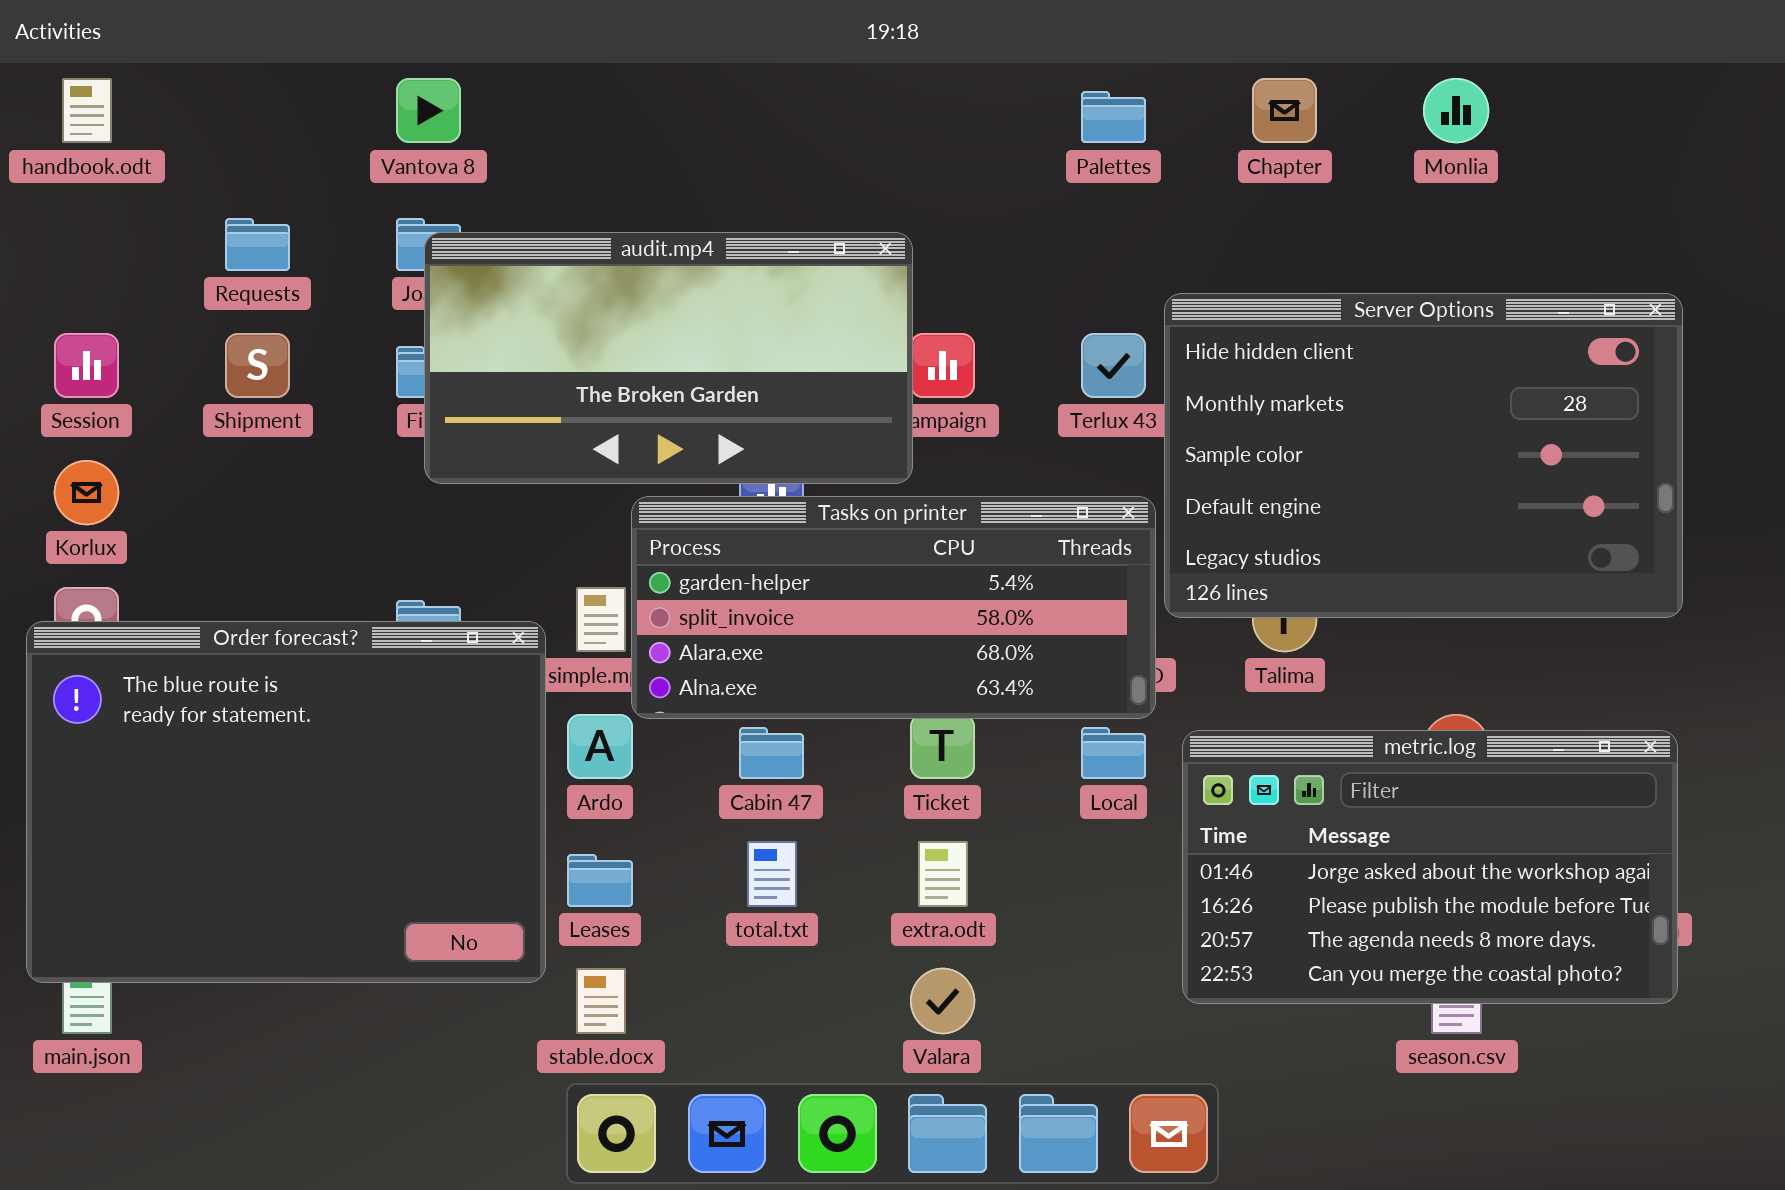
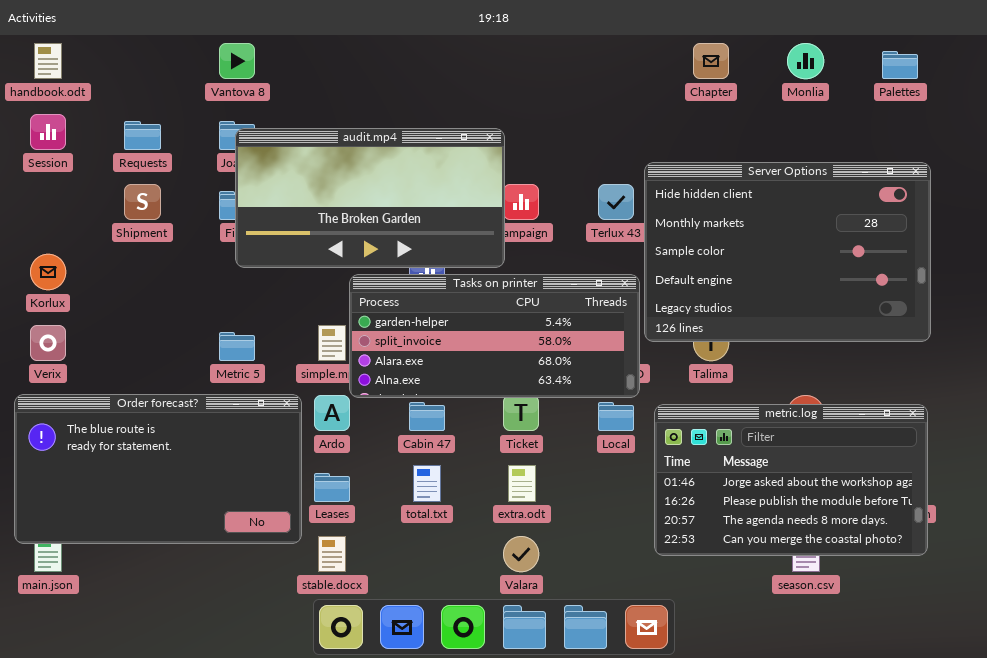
Palettes: [1081,91,1146,143] -> [882,51,918,79], moved
Session: [54,333,119,398] -> [30,114,66,150], moved
Order forecast?: [26,621,546,983] -> [14,394,302,544], resized

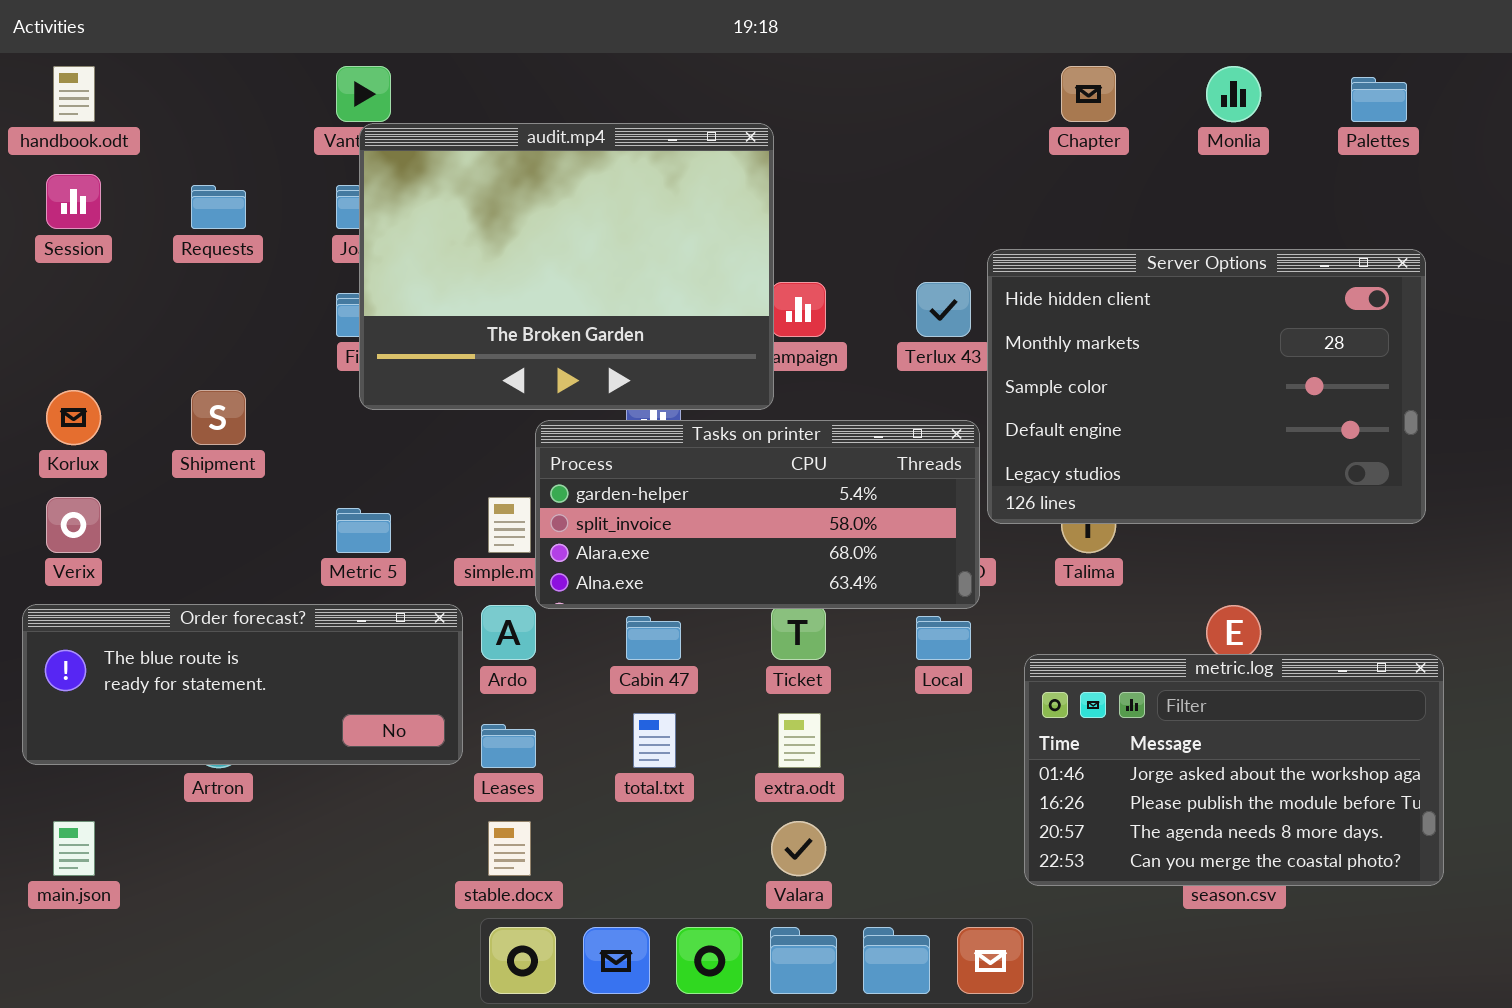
audit.mp4: [235,128,505,268] -> [359,123,774,410], resized
Shipment: [124,184,161,220] -> [191,390,246,445], moved
Order forecast?: [14,394,302,544] -> [22,604,463,765], resized
metric.log: [654,404,928,556] -> [1024,654,1444,886], moved

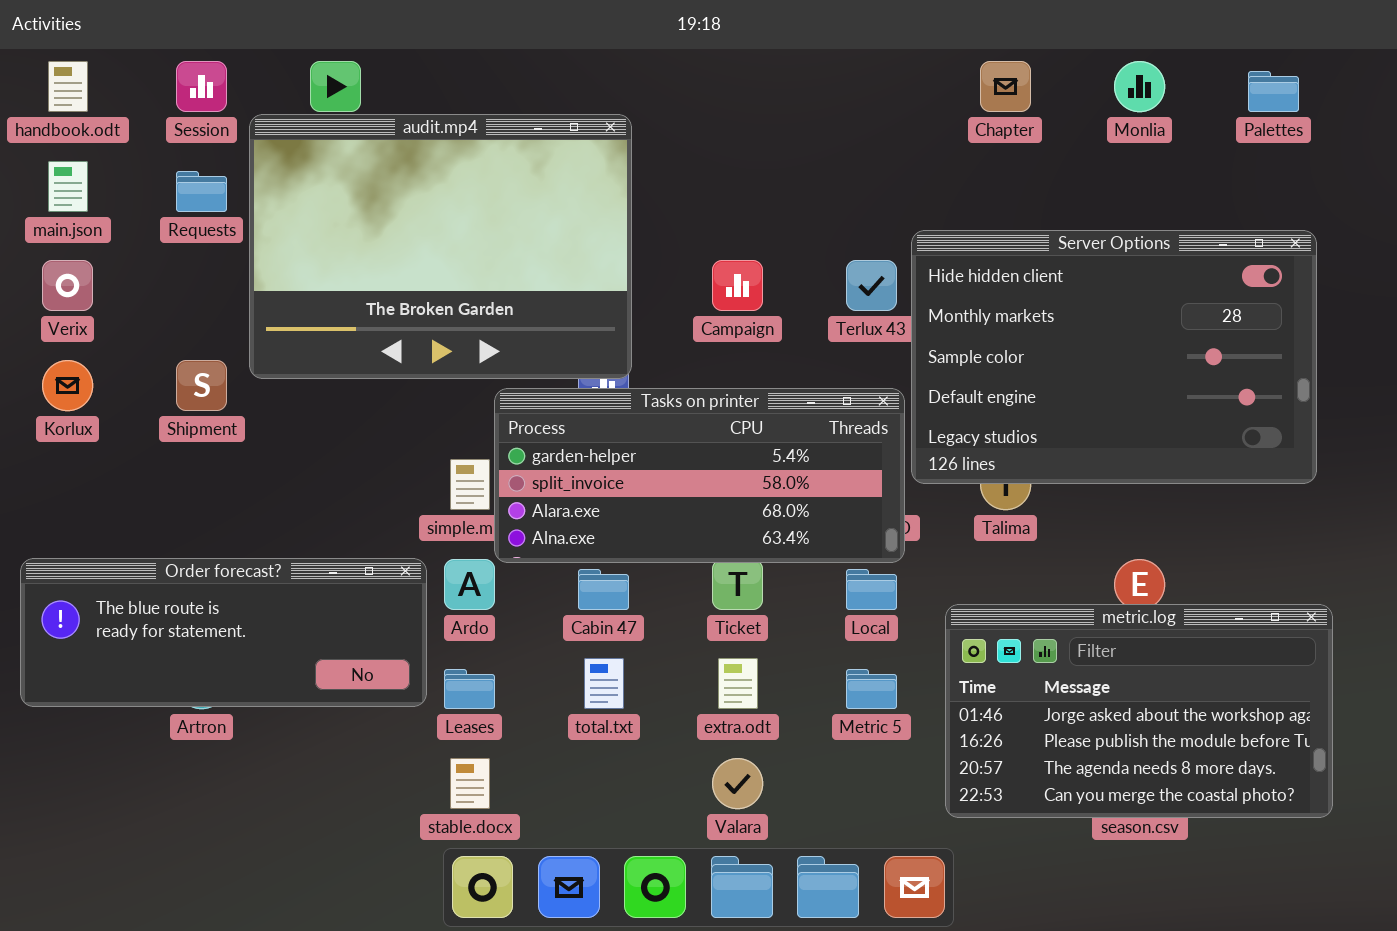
audit.mp4: [359,123,774,410] -> [249,114,632,379], moved
Session: [46,174,101,229] -> [176,61,227,112], moved
Verix: [46,497,101,553] -> [42,260,93,311], moved
Metric 5: [336,508,391,553] -> [846,669,897,709], moved
main.json: [53,821,95,876] -> [48,161,88,212], moved

